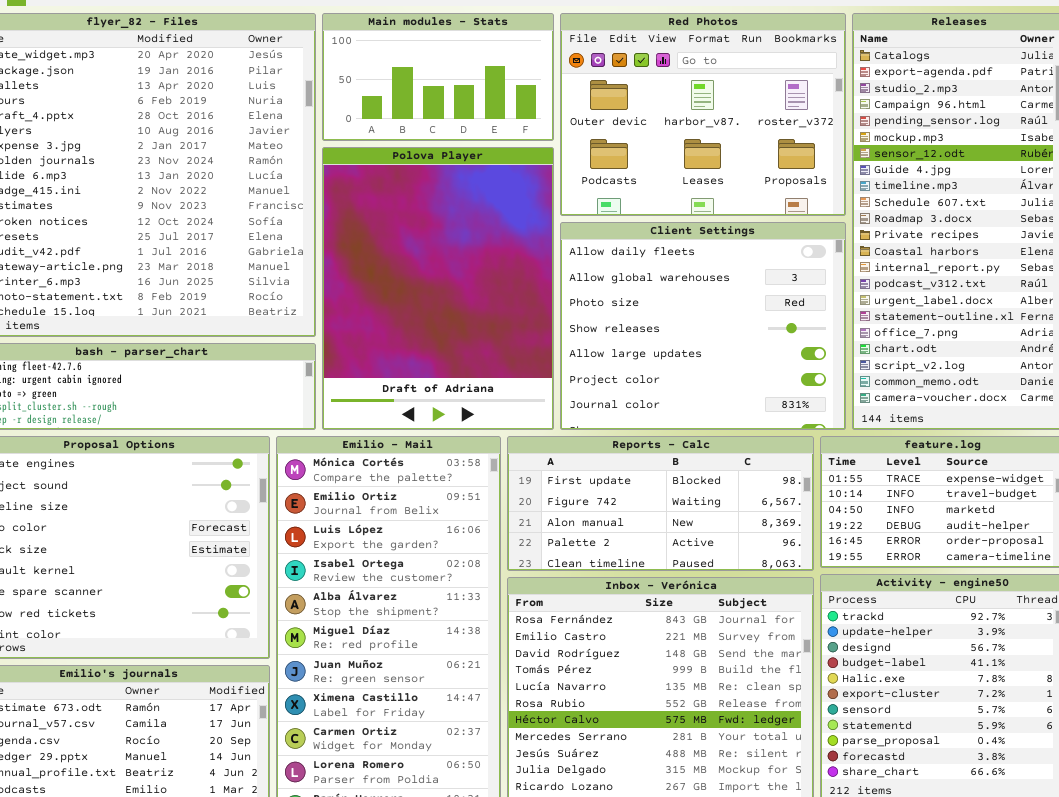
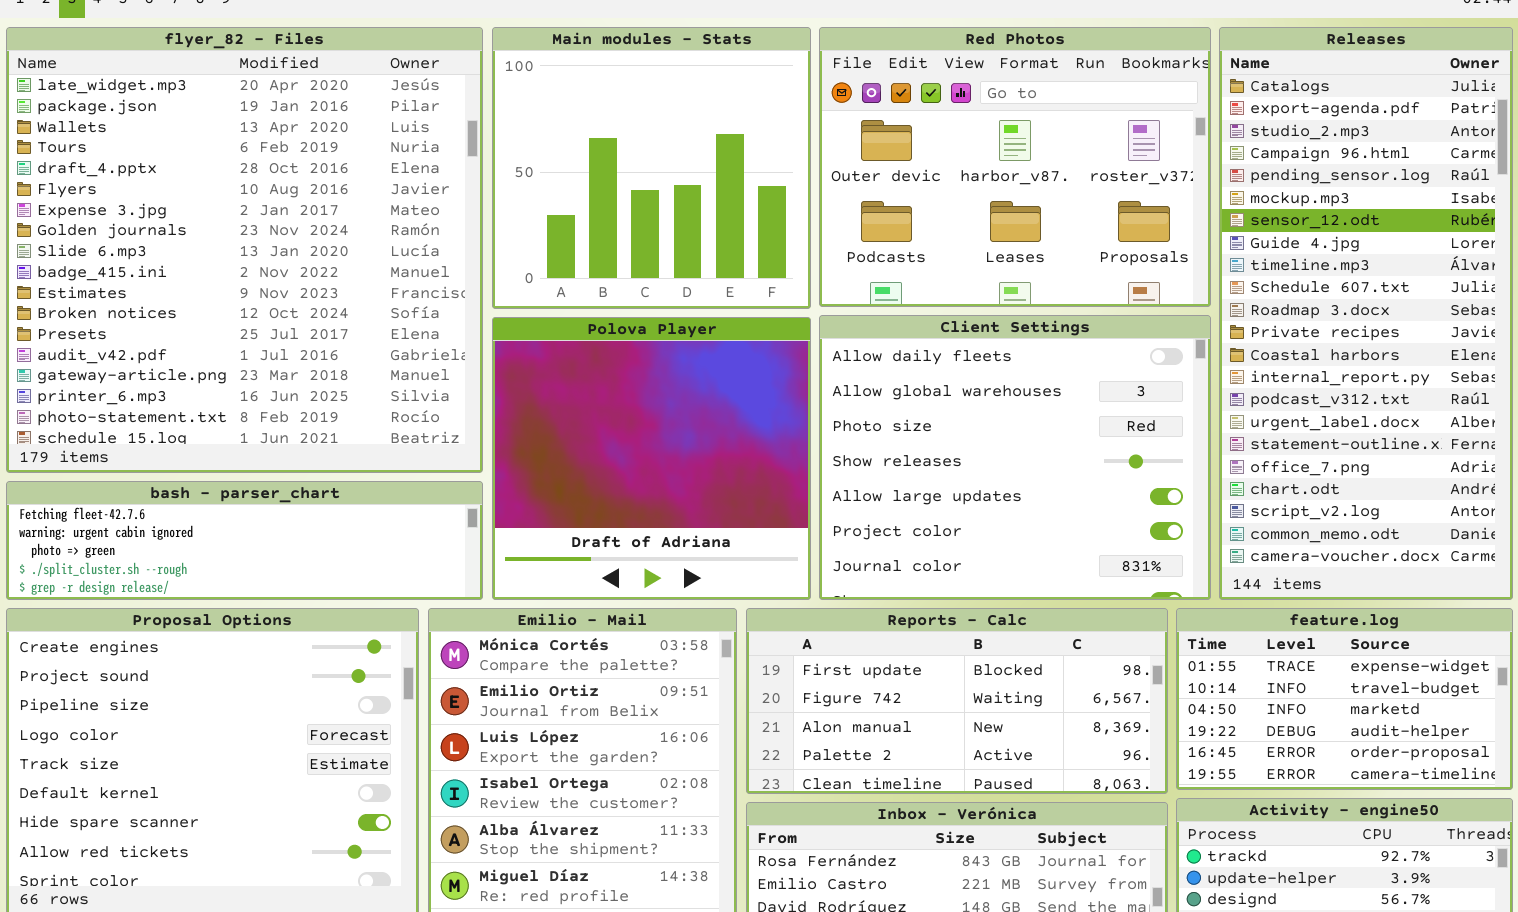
Main modules - Stats: [322,13,554,141] -> [492,27,811,309], resized
Polova Player: [322,147,554,430] -> [492,317,811,600], resized

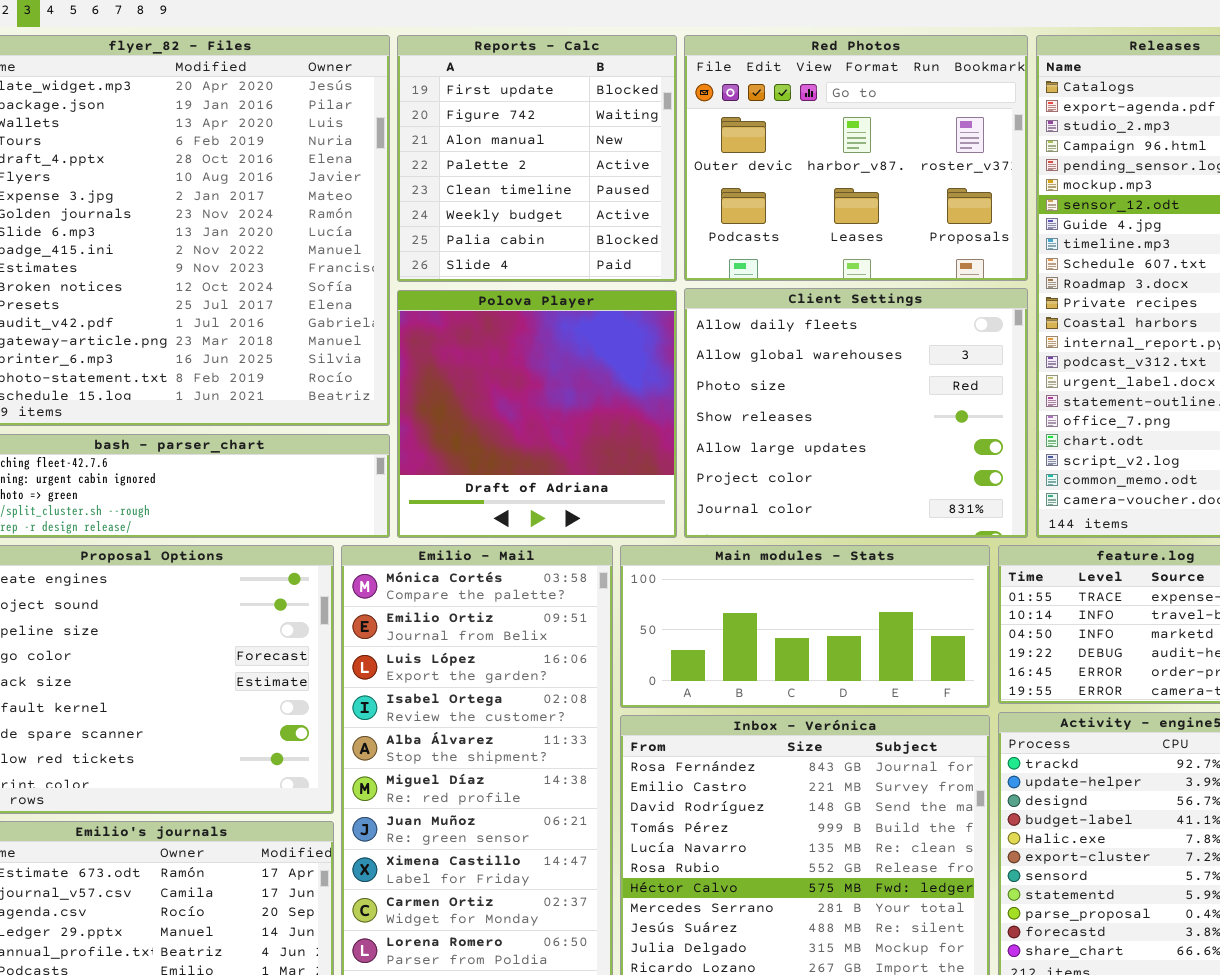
Main modules - Stats: [492,27,811,309] -> [620,545,990,708], moved, resized
Reports - Calc: [746,608,1168,794] -> [397,35,677,282], moved, resized

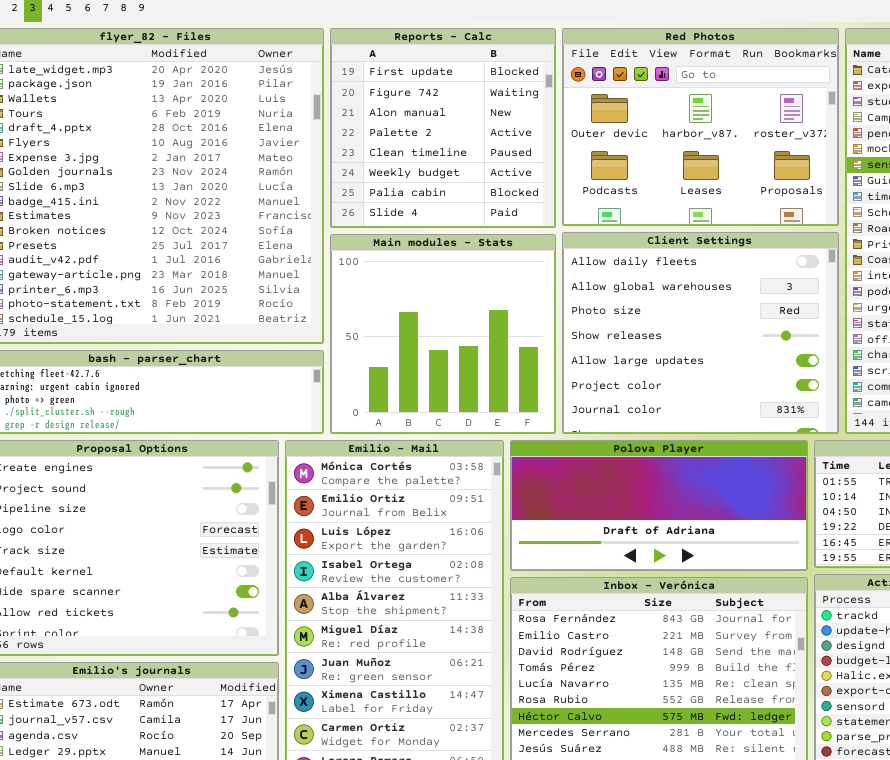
Polova Player: [397,290,677,538] -> [510,440,808,571], moved, resized
Main modules - Stats: [620,545,990,708] -> [330,234,556,434], moved, resized

